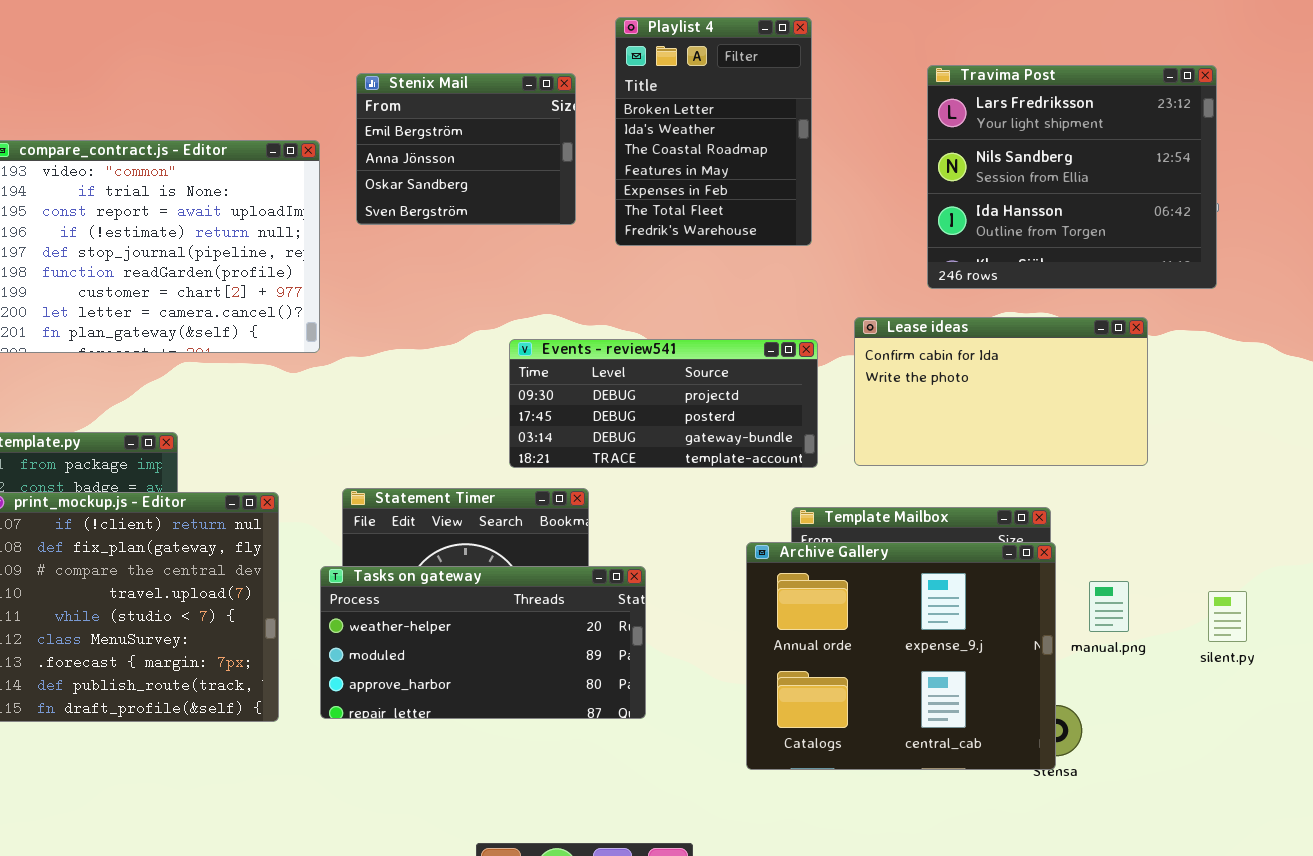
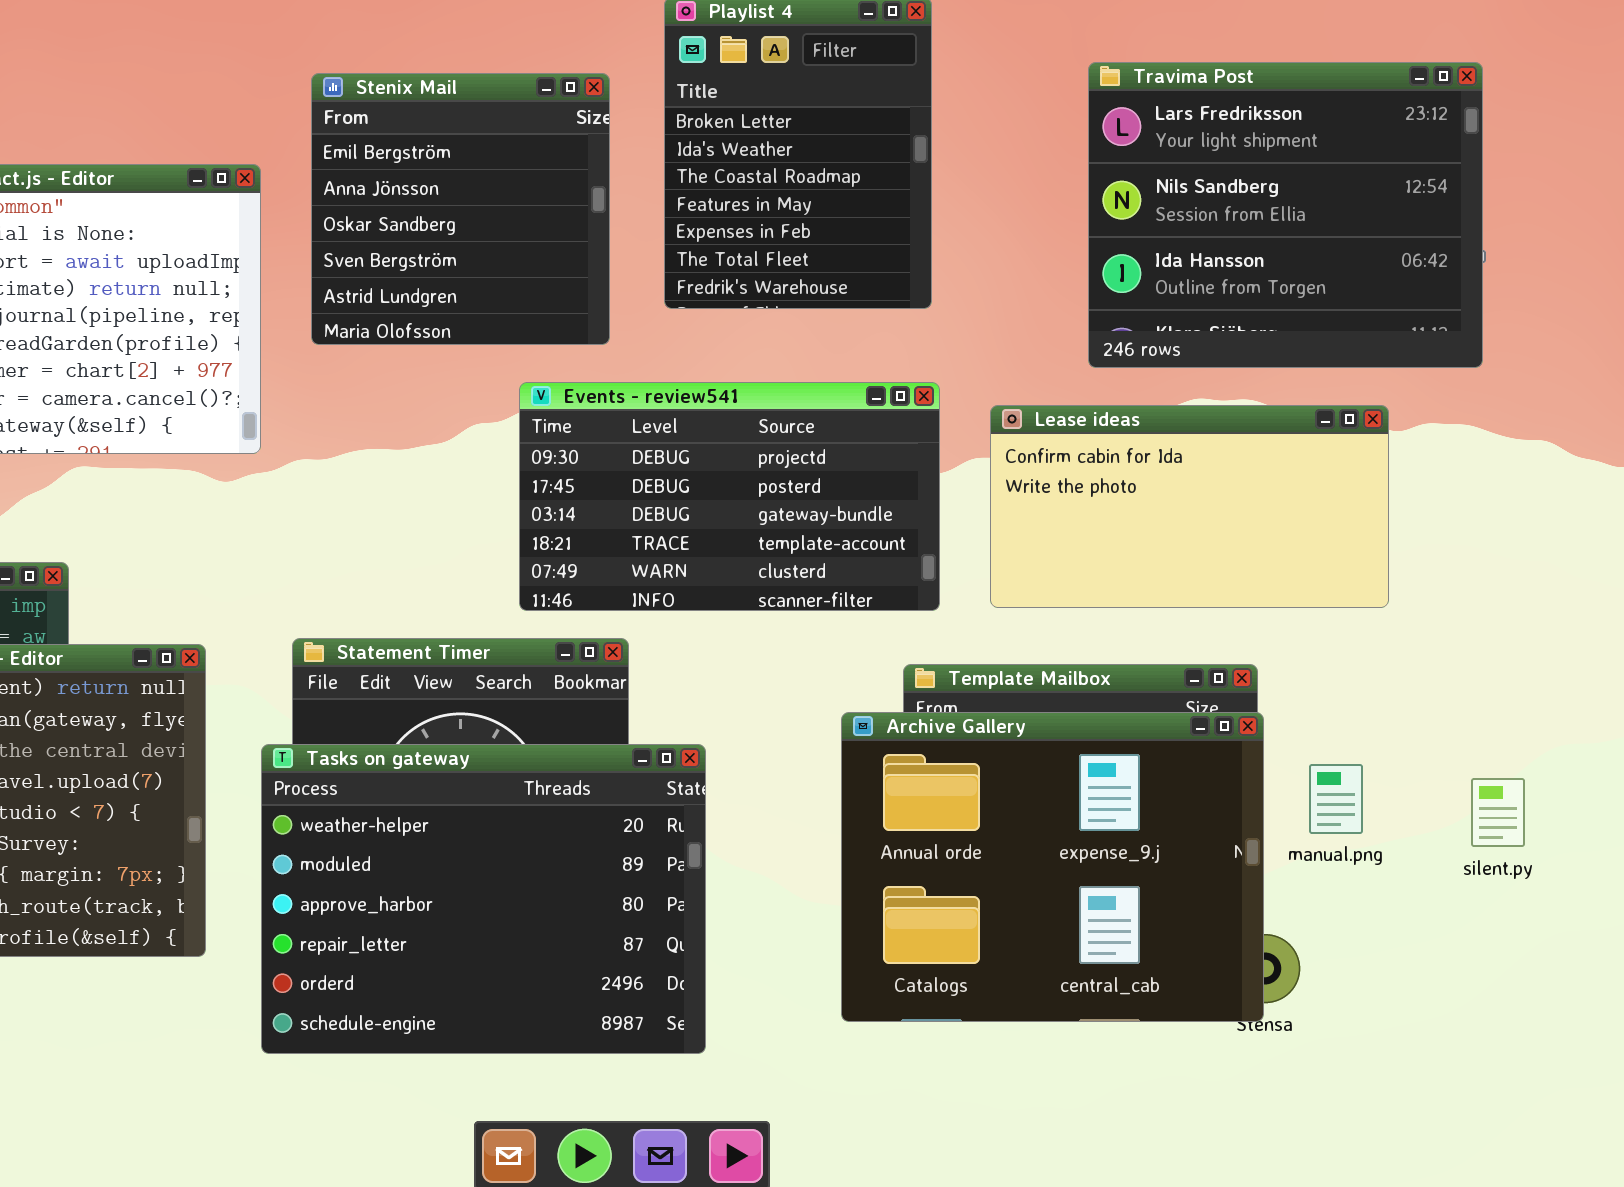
Stenix Mail: [356,73,576,225] -> [311,73,610,345], resized
Events - review541: [509,339,818,468] -> [519,382,940,611], resized
Tasks on gateway: [320,566,646,719] -> [261,744,706,1054], resized

